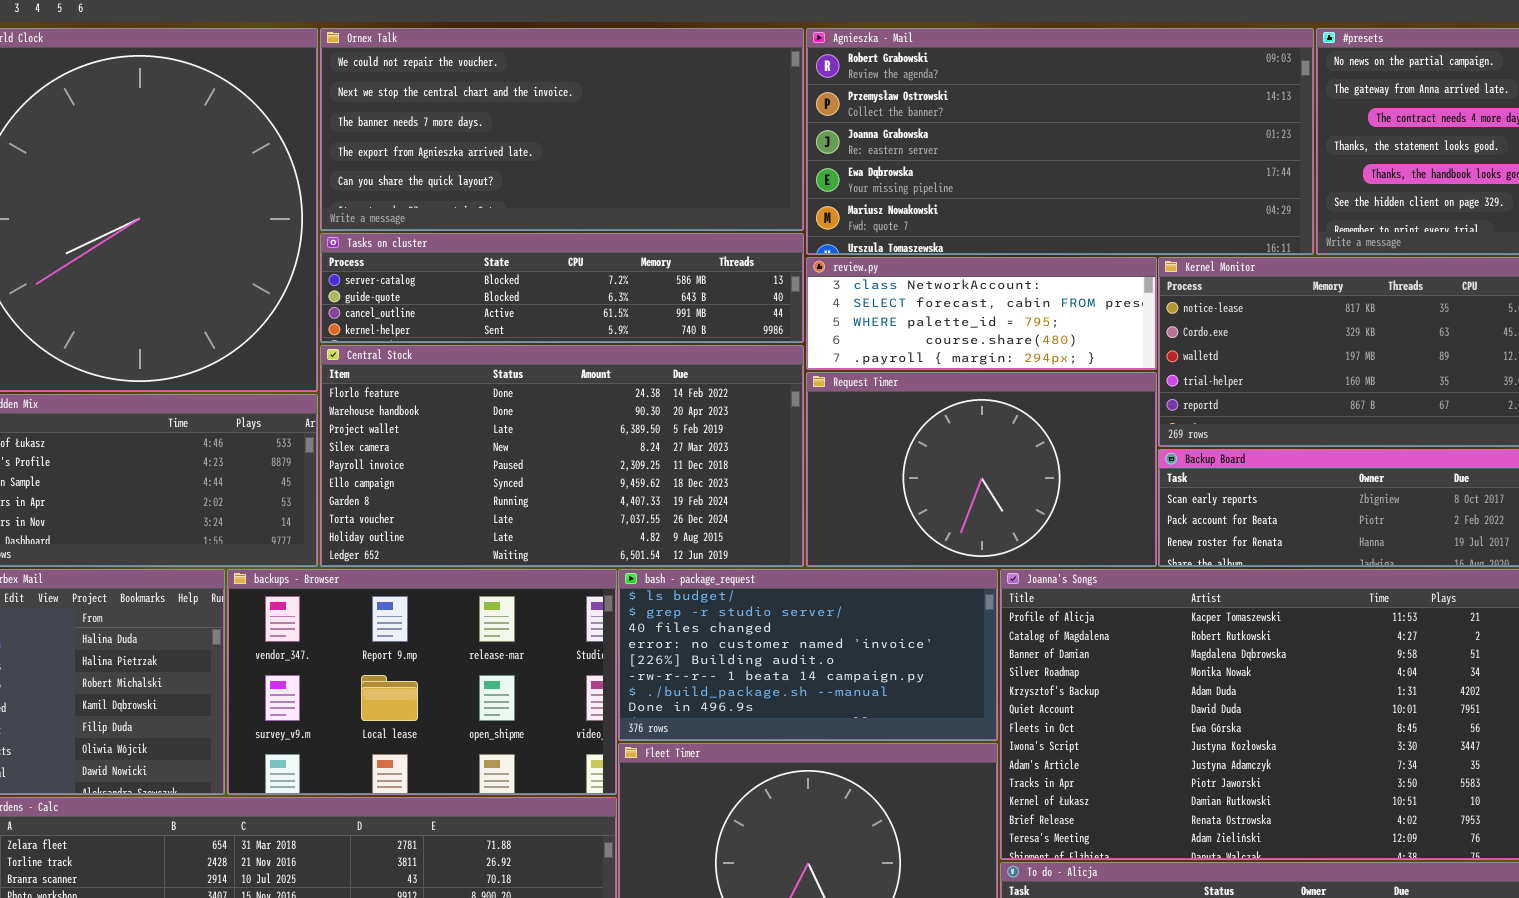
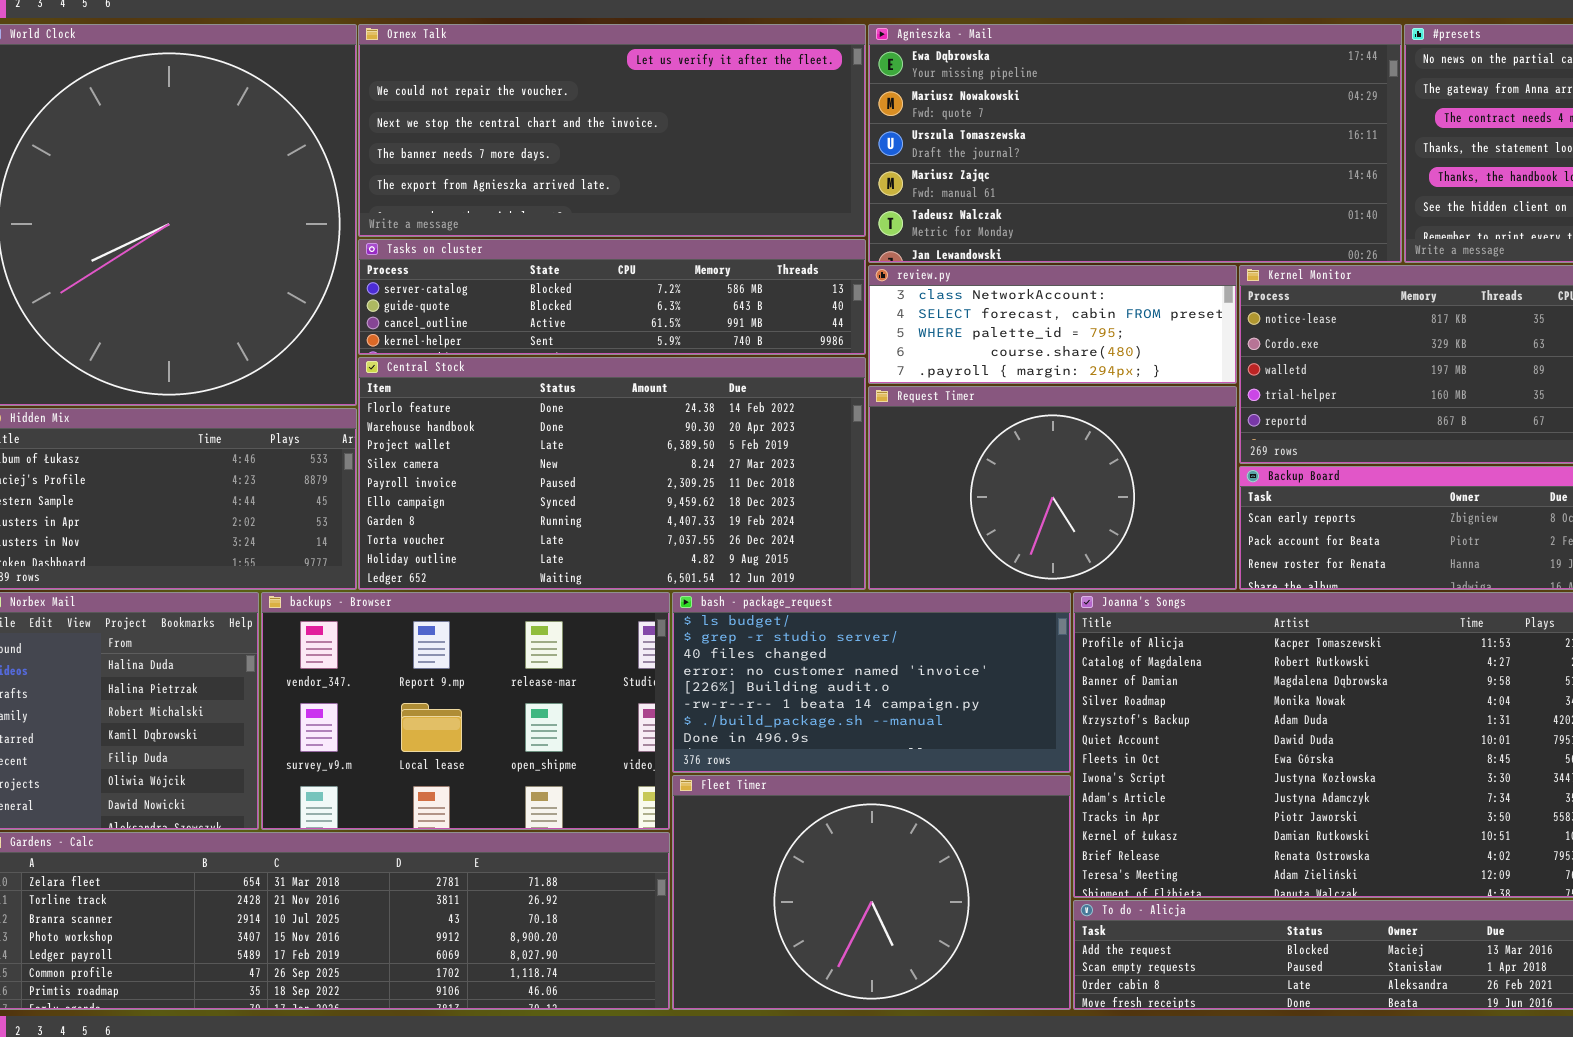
Ornex Talk: [320,28,804,231] -> [358,24,866,237], scrolled up 1 row
Agnieszka - Mail: [806,28,1314,255] -> [868,24,1402,263], scrolled down 3 rows

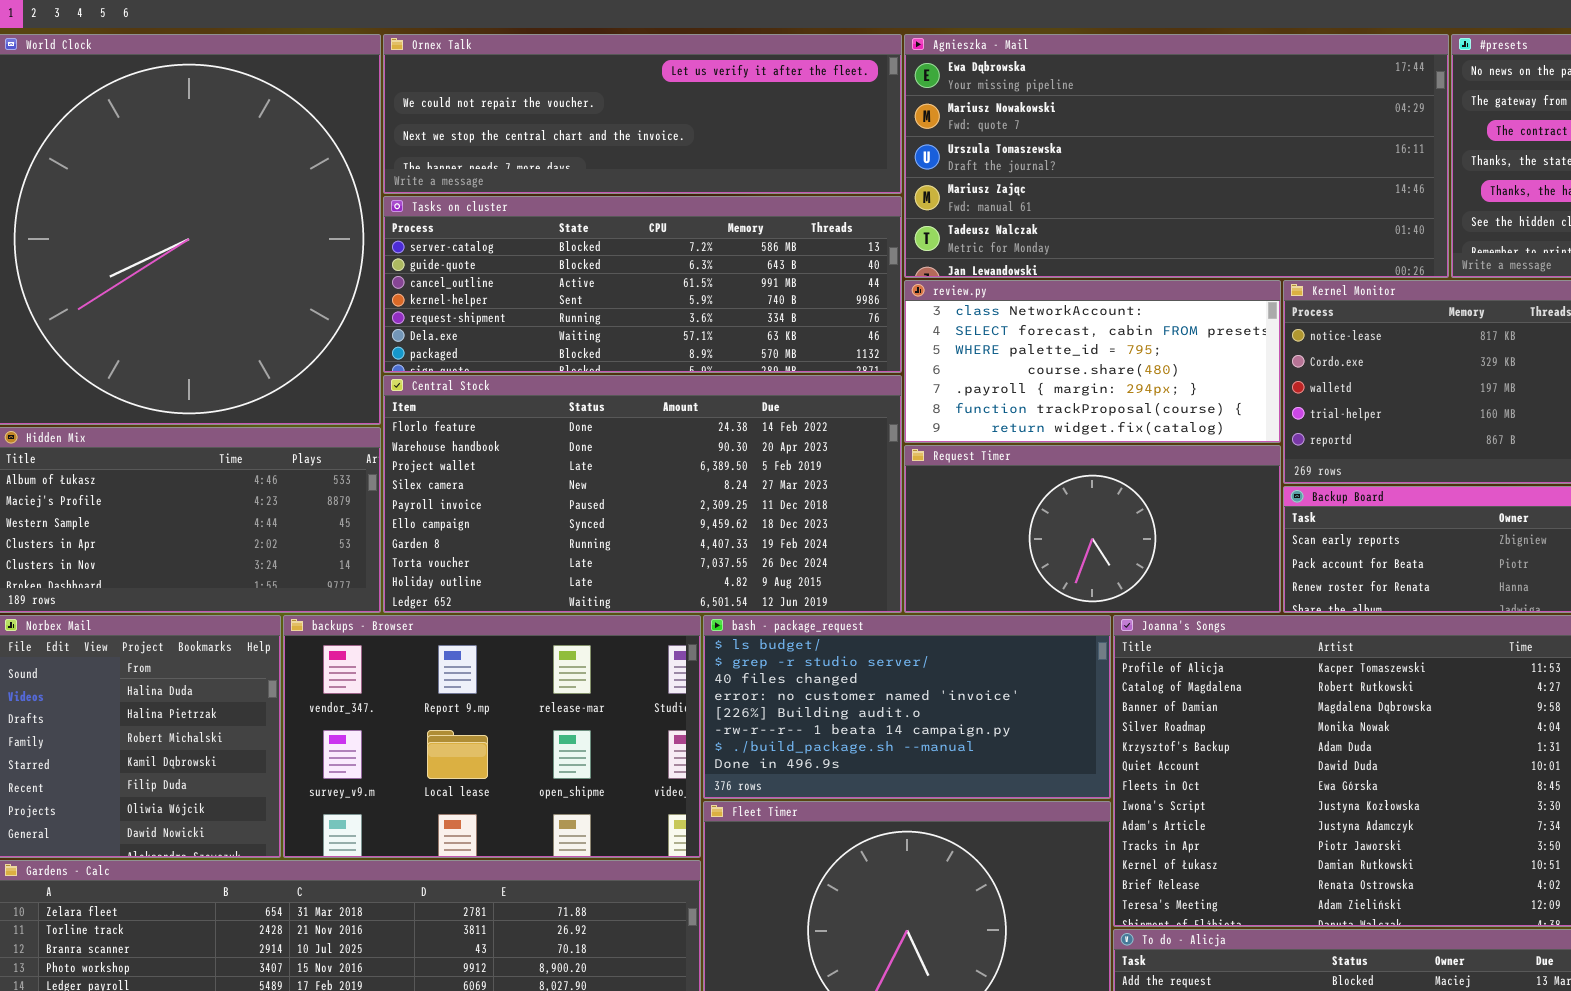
Ornex Talk: [358,24,866,237] -> [383,34,902,194], resized
Tasks on cluster: [358,239,866,355] -> [383,196,902,373], resized
review.py: [868,265,1237,384] -> [904,280,1281,443], resized
Request Timer: [868,386,1237,590] -> [904,445,1281,613], resized

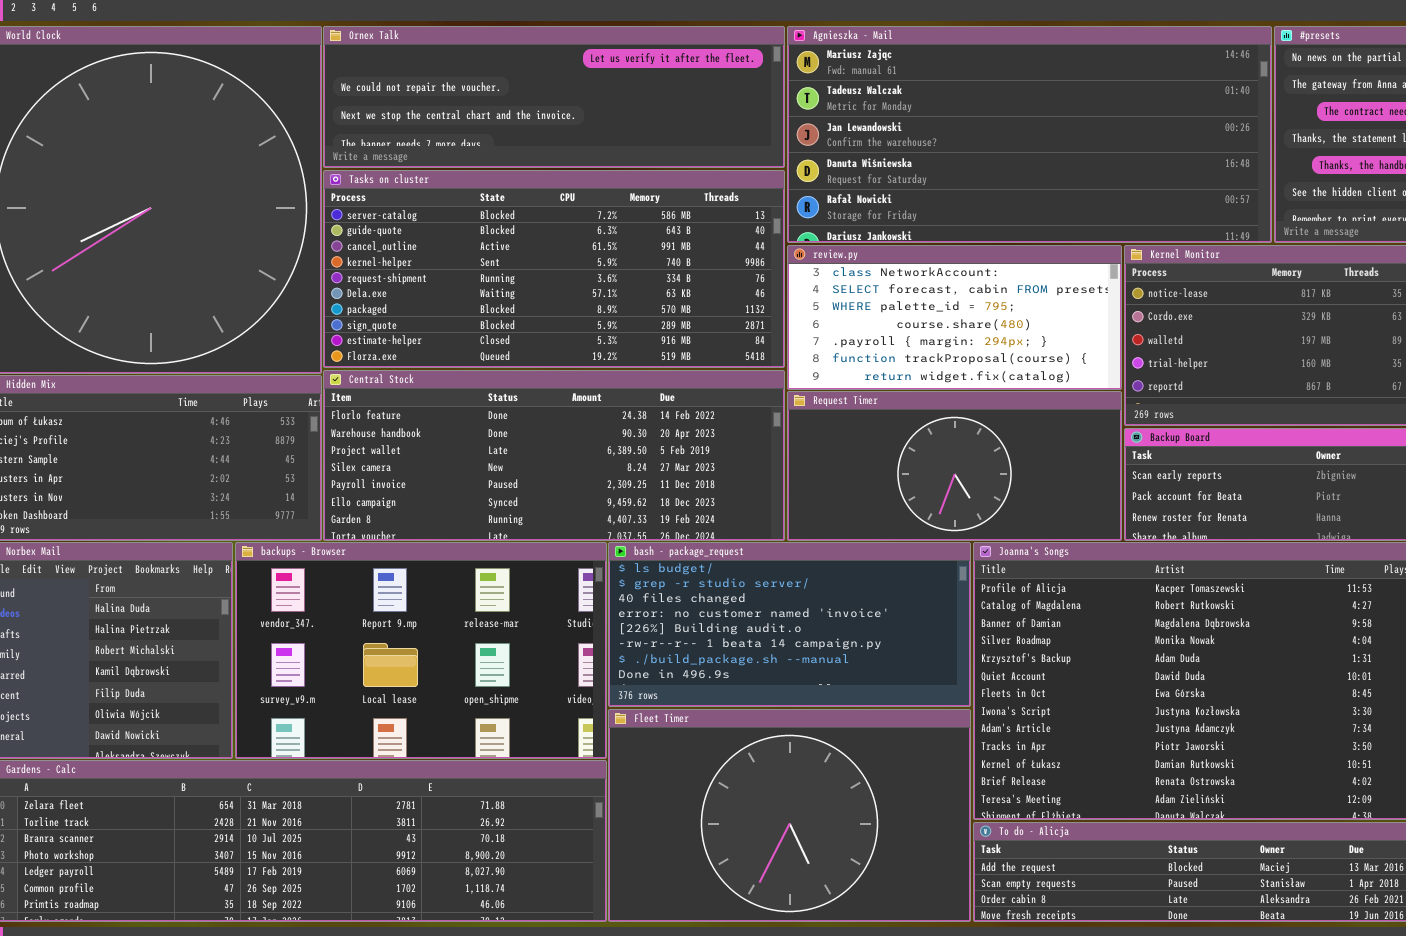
Agnieszka - Mail: [904,34,1449,278] -> [787,26,1272,243], scrolled down 3 rows
Tasks on cluster: [383,196,902,373] -> [323,170,785,368], resized
Central Stock: [383,375,902,613] -> [323,370,785,541], resized

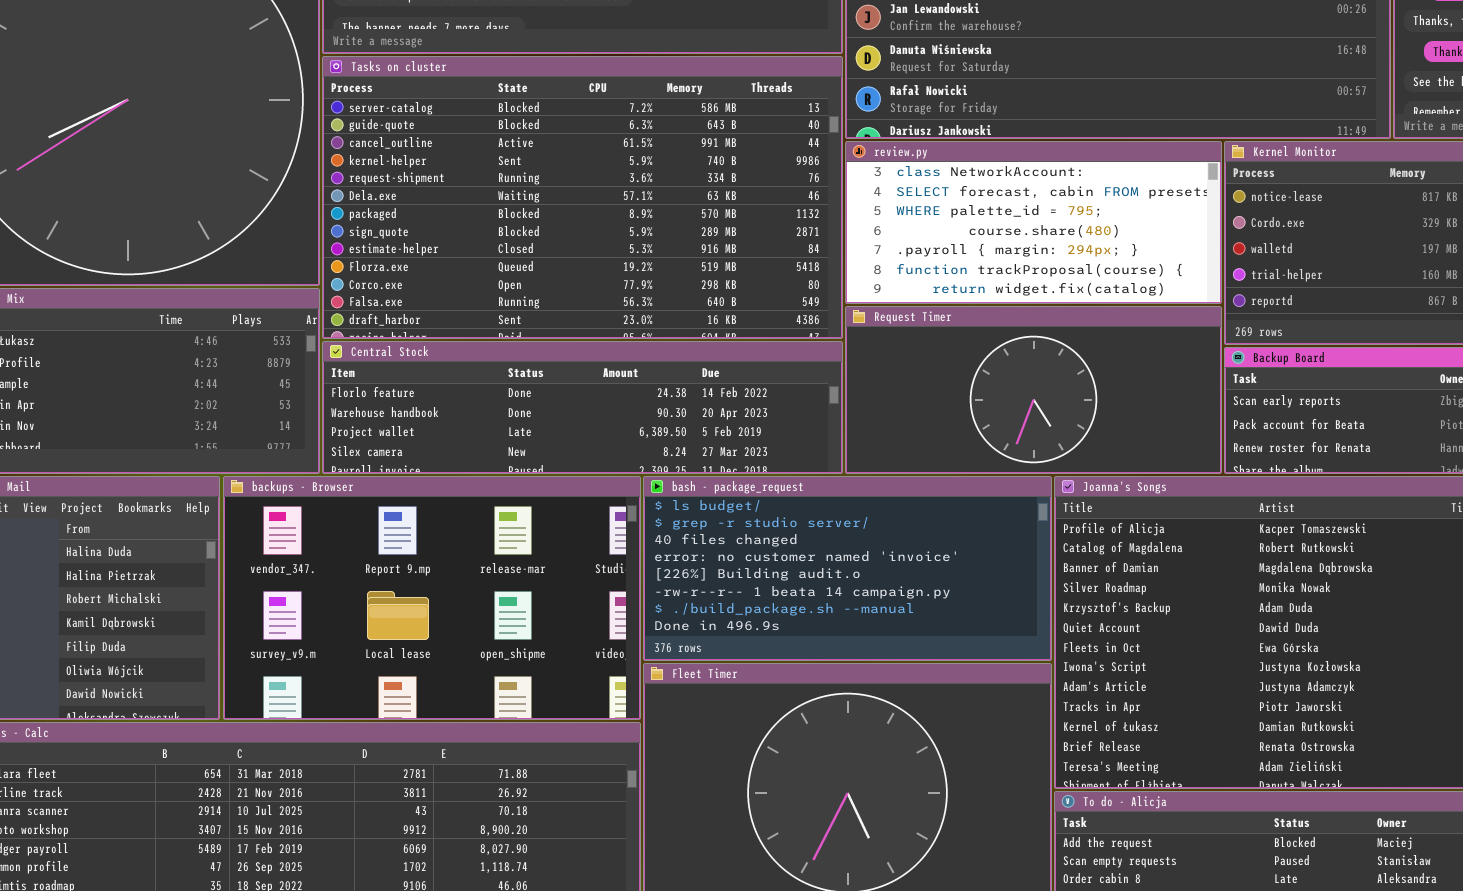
Tasks on cluster: [323,170,785,368] -> [322,56,843,339], resized
Central Stock: [323,370,785,541] -> [322,341,843,474], resized

